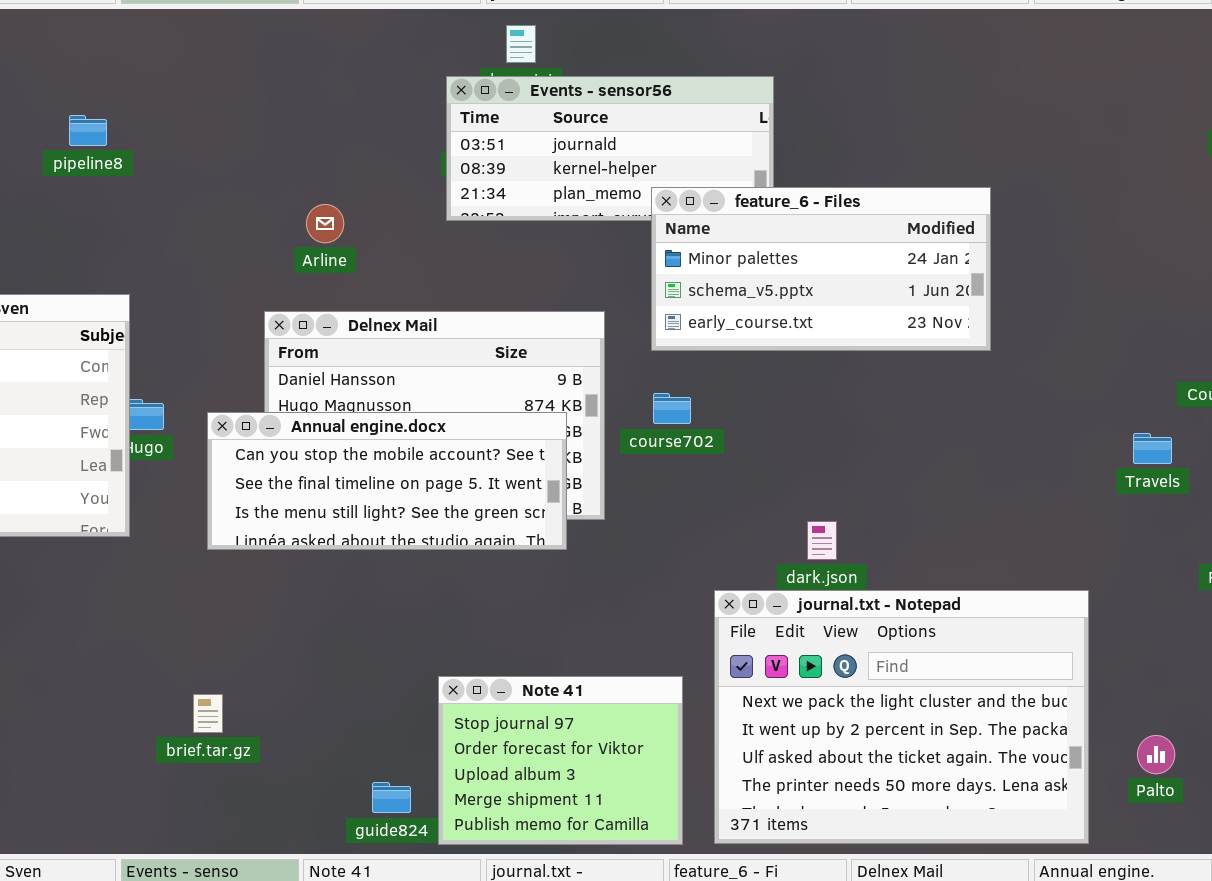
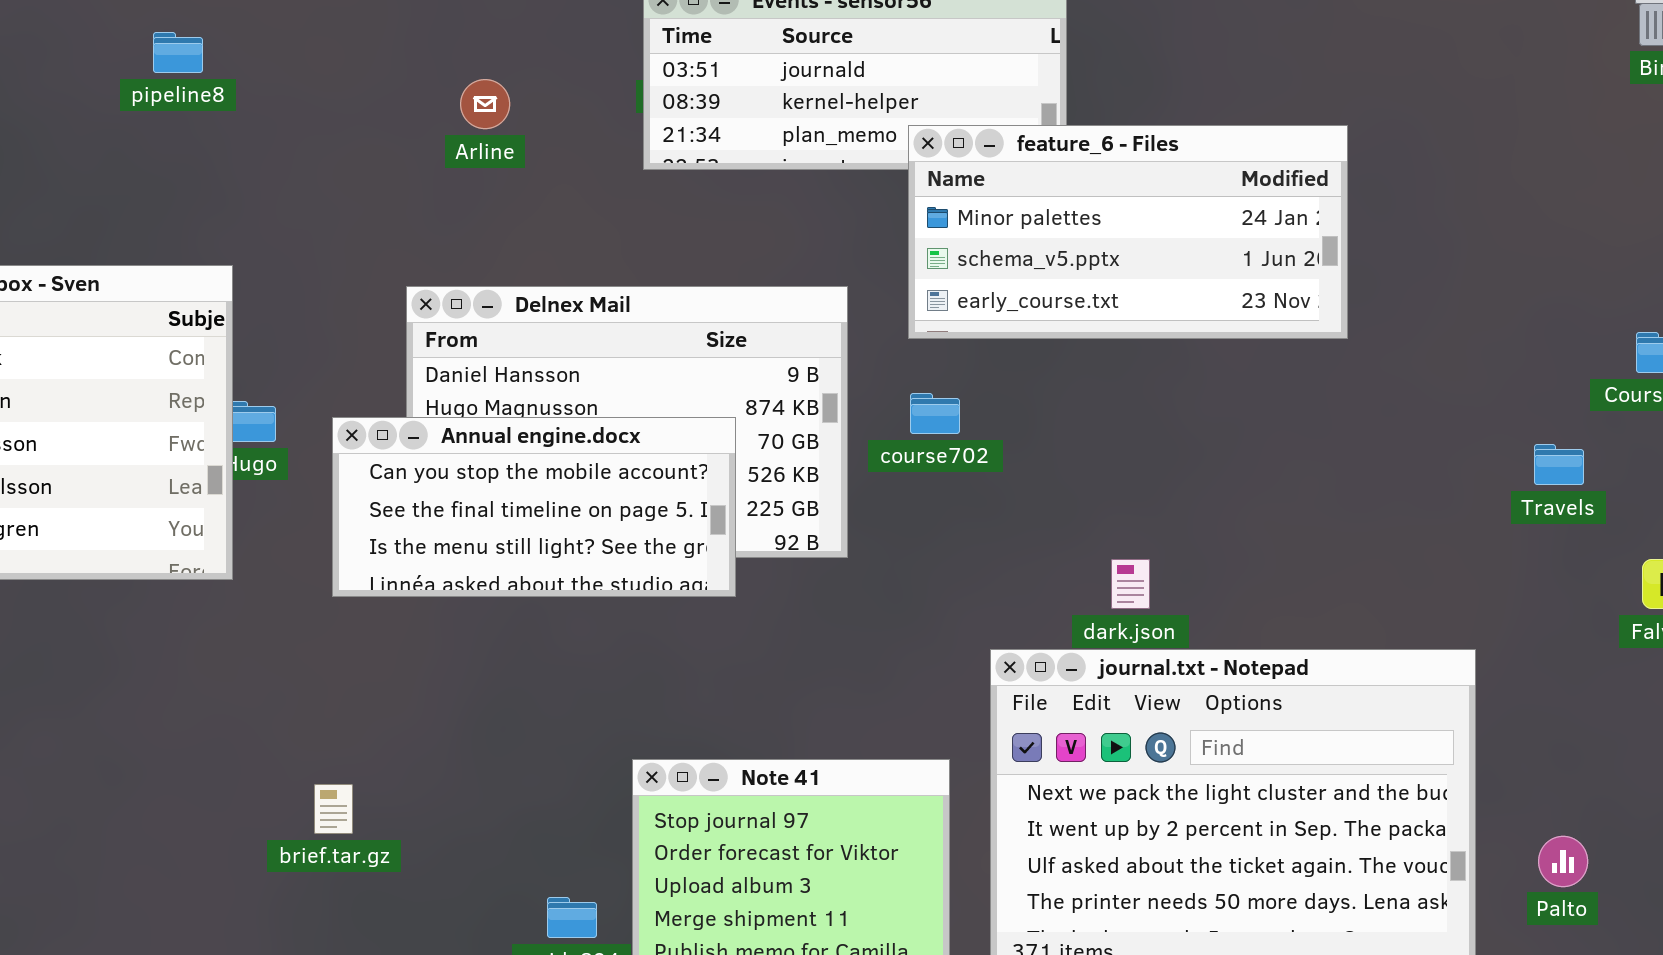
Arline: [306,204,344,243] -> [460,79,510,129], moved
Annual engine.docx: [207,412,567,550] -> [332,417,736,597], resized

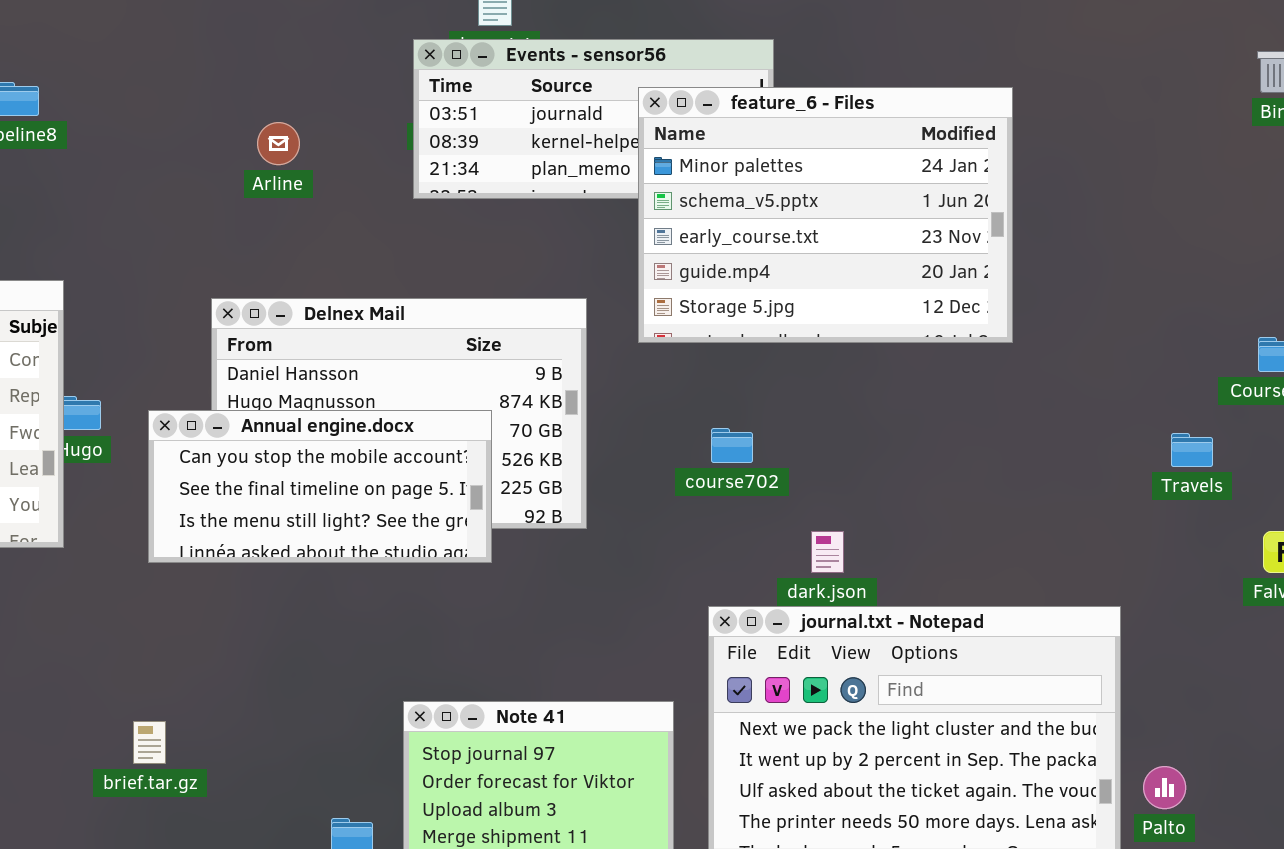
feature_6 - Files: [908,125,1348,339] -> [638,87,1013,343], resized
course702: [910,393,960,434] -> [711,428,753,463], moved
Palto: [1538,836,1588,887] -> [1143,766,1186,809], moved

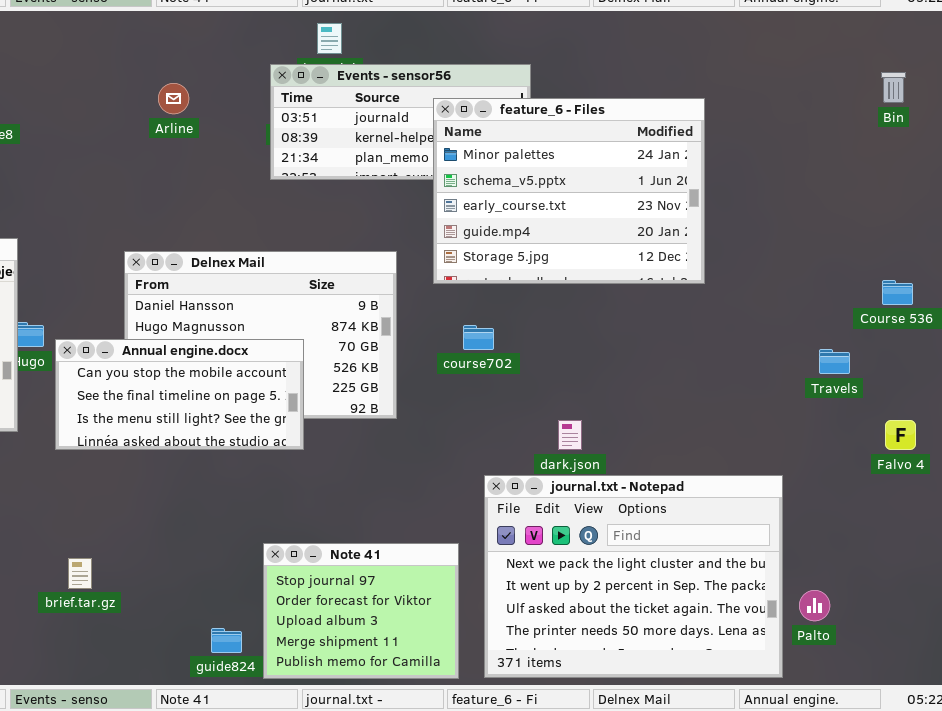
Arline: [257,122,300,165] -> [158,83,189,114], moved
Annual engine.docx: [148,410,492,563] -> [55,339,304,450], moved
course702: [711,428,753,463] -> [463,325,494,350], moved

